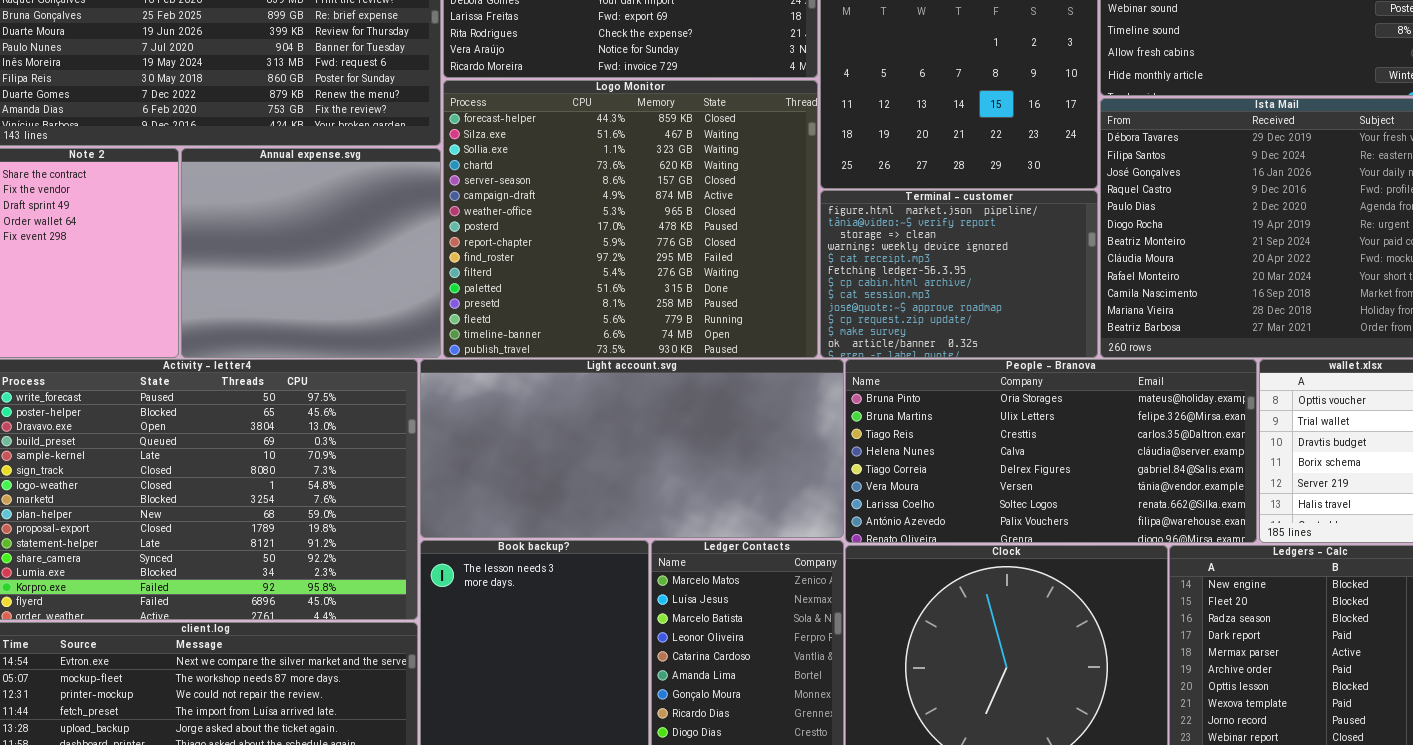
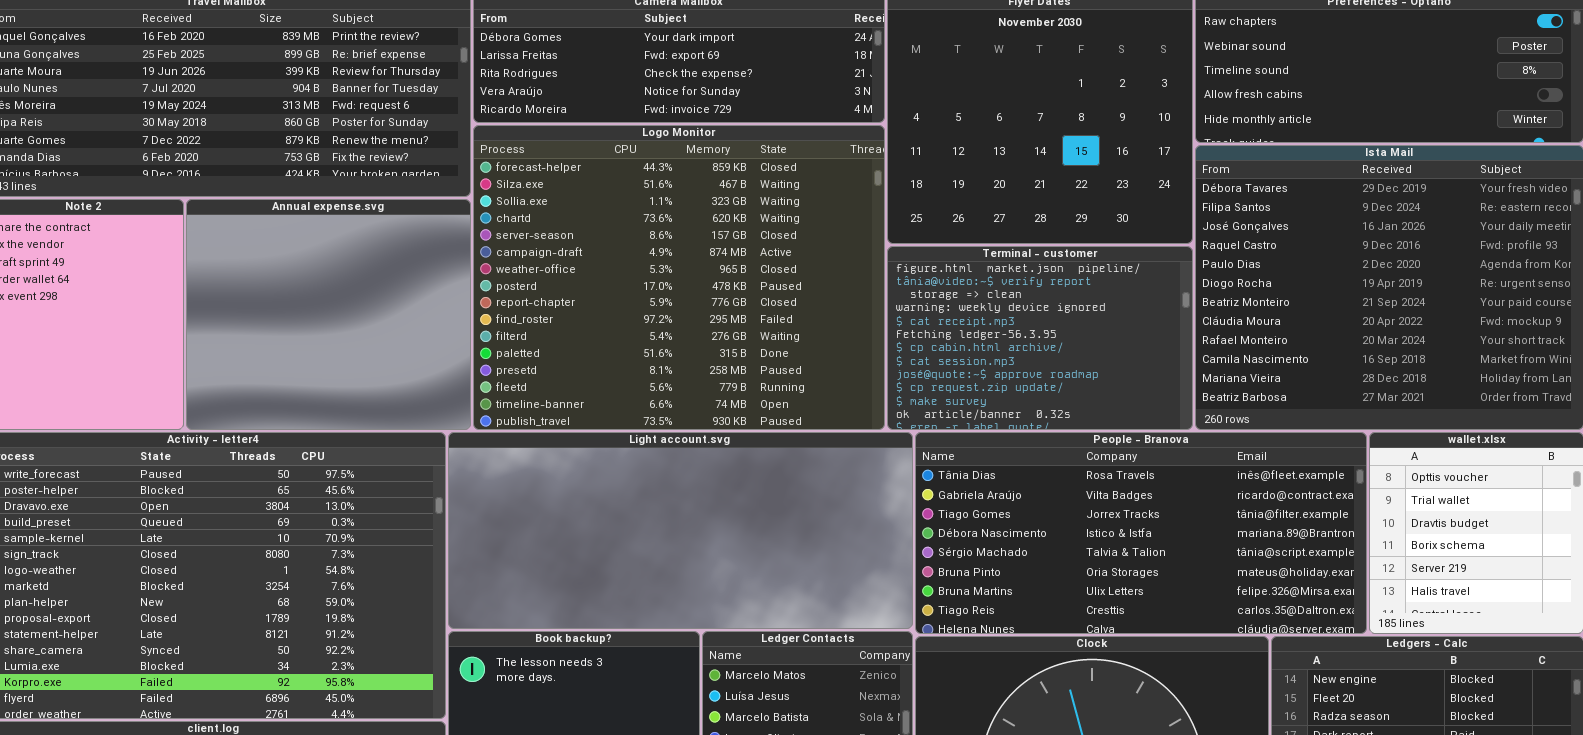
People - Branova: [845,359,1257,543] -> [915,432,1367,634], scrolled up 5 rows

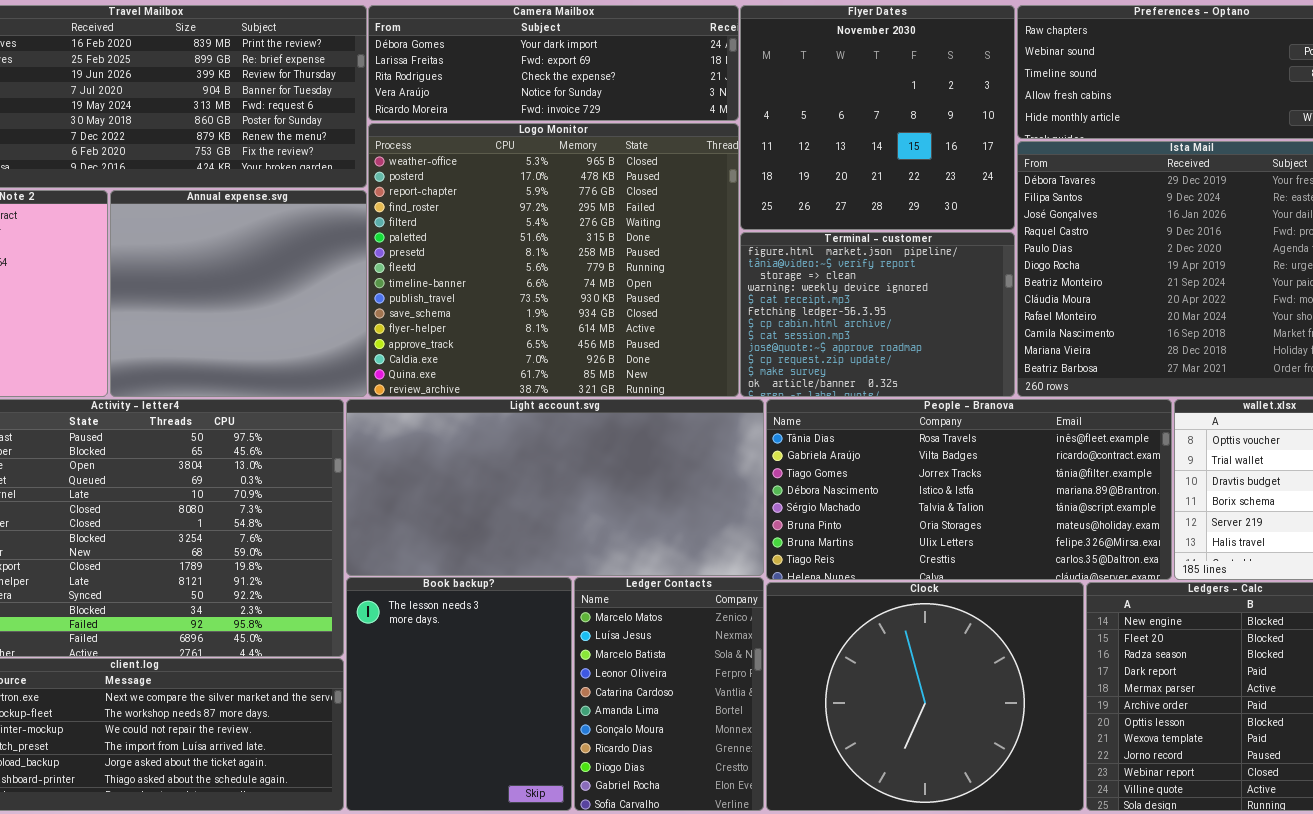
Logo Monitor: [473,125,885,430] -> [368,123,739,397], scrolled down 6 rows

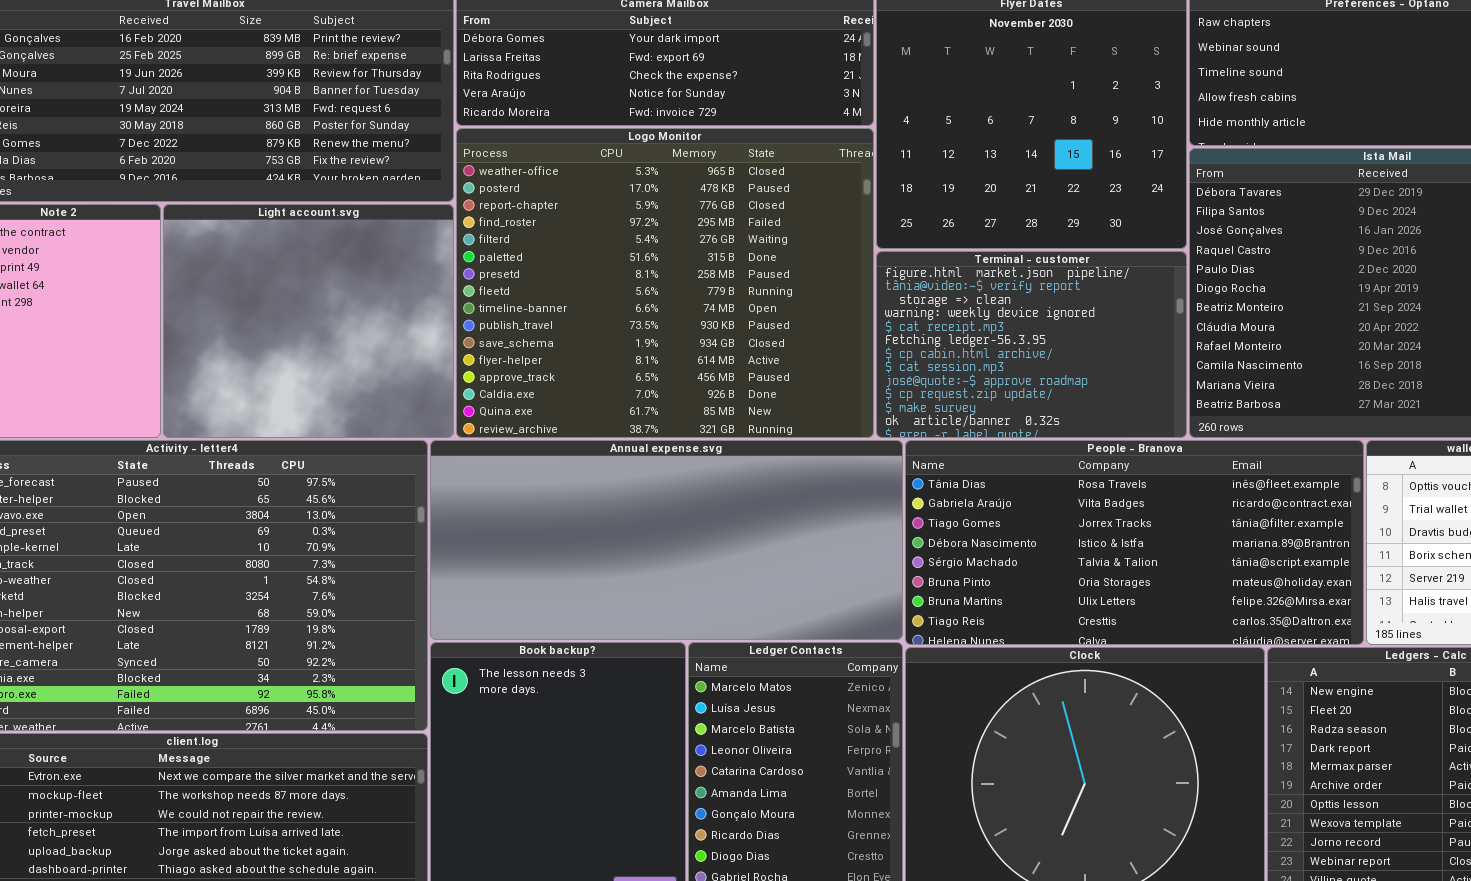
Annual expense.svg: [110,190,367,397] -> [430,440,903,640], moved, resized
Light account.svg: [346,399,764,576] -> [163,204,454,438], moved, resized

